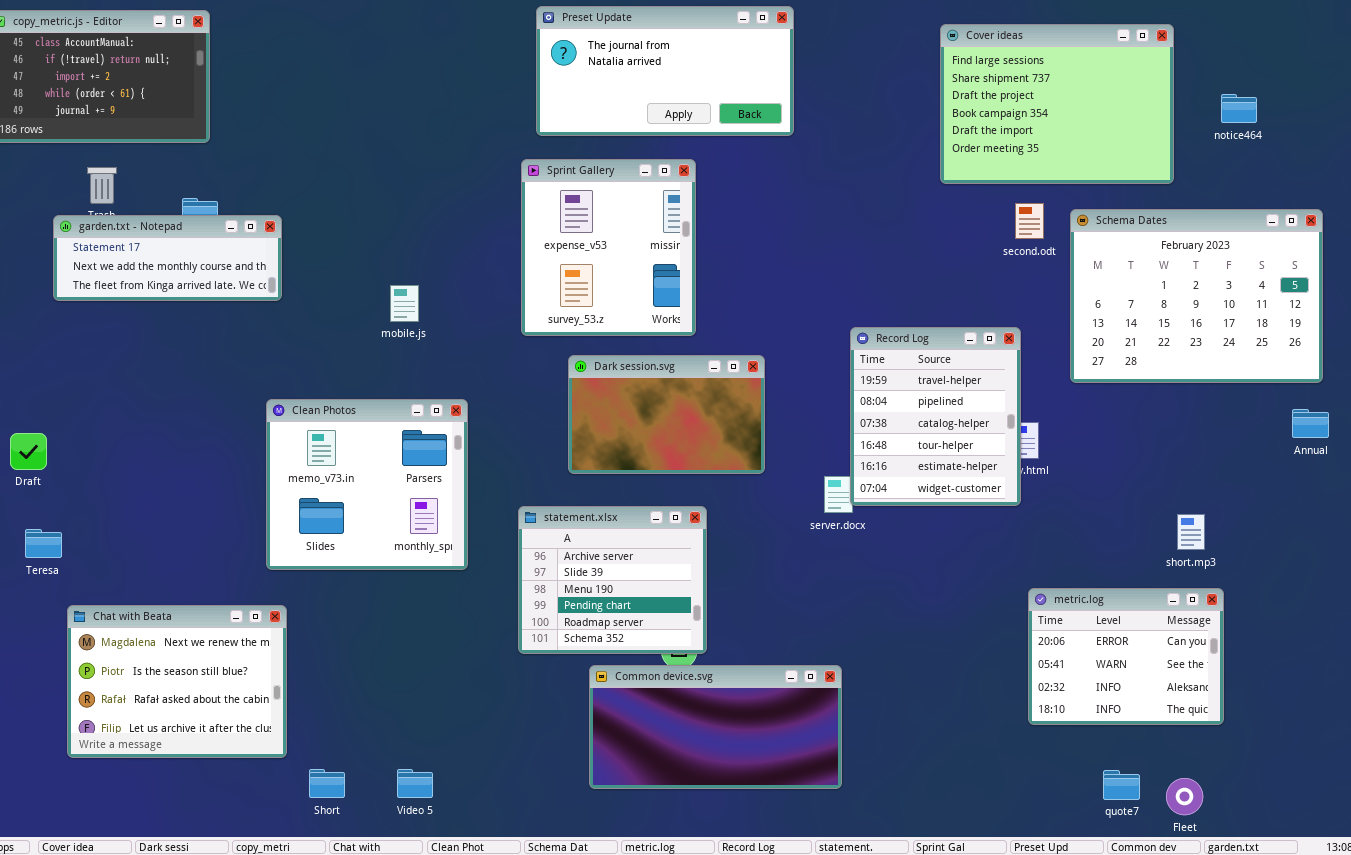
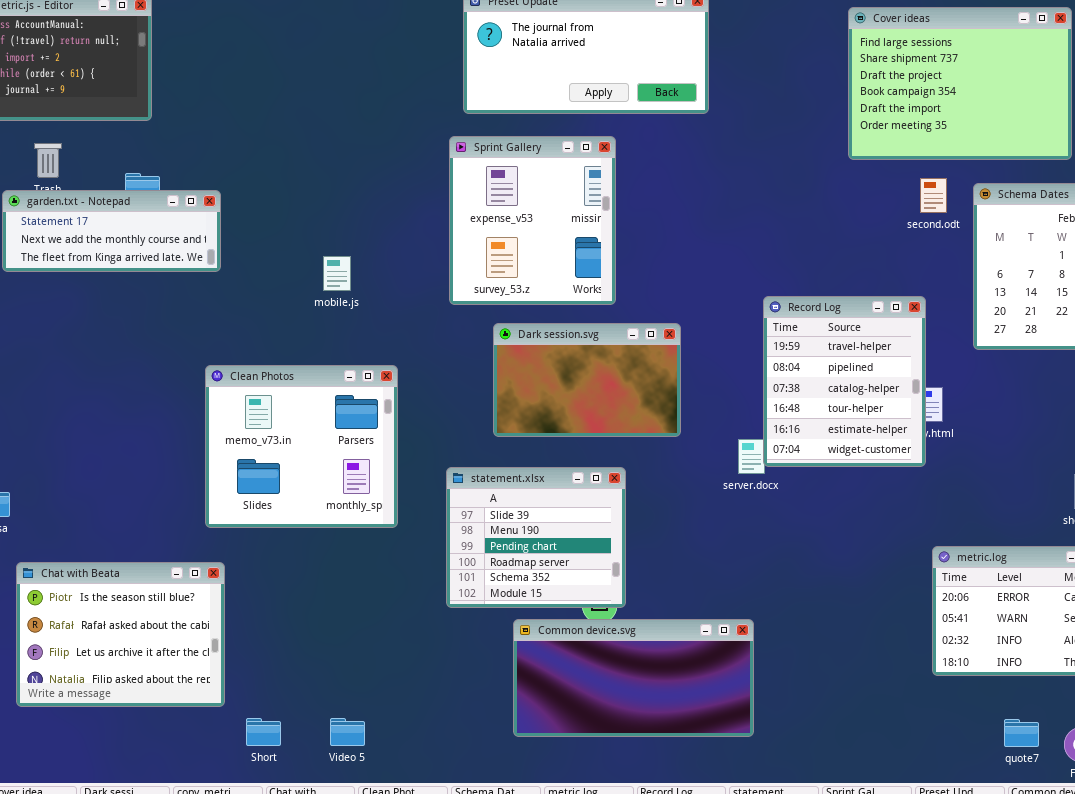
statement.xlsx: [518,506,707,654] -> [446,467,626,608], scrolled down 1 row
Chat with Beata: [67,605,287,758] -> [16,562,225,707], scrolled down 1 row

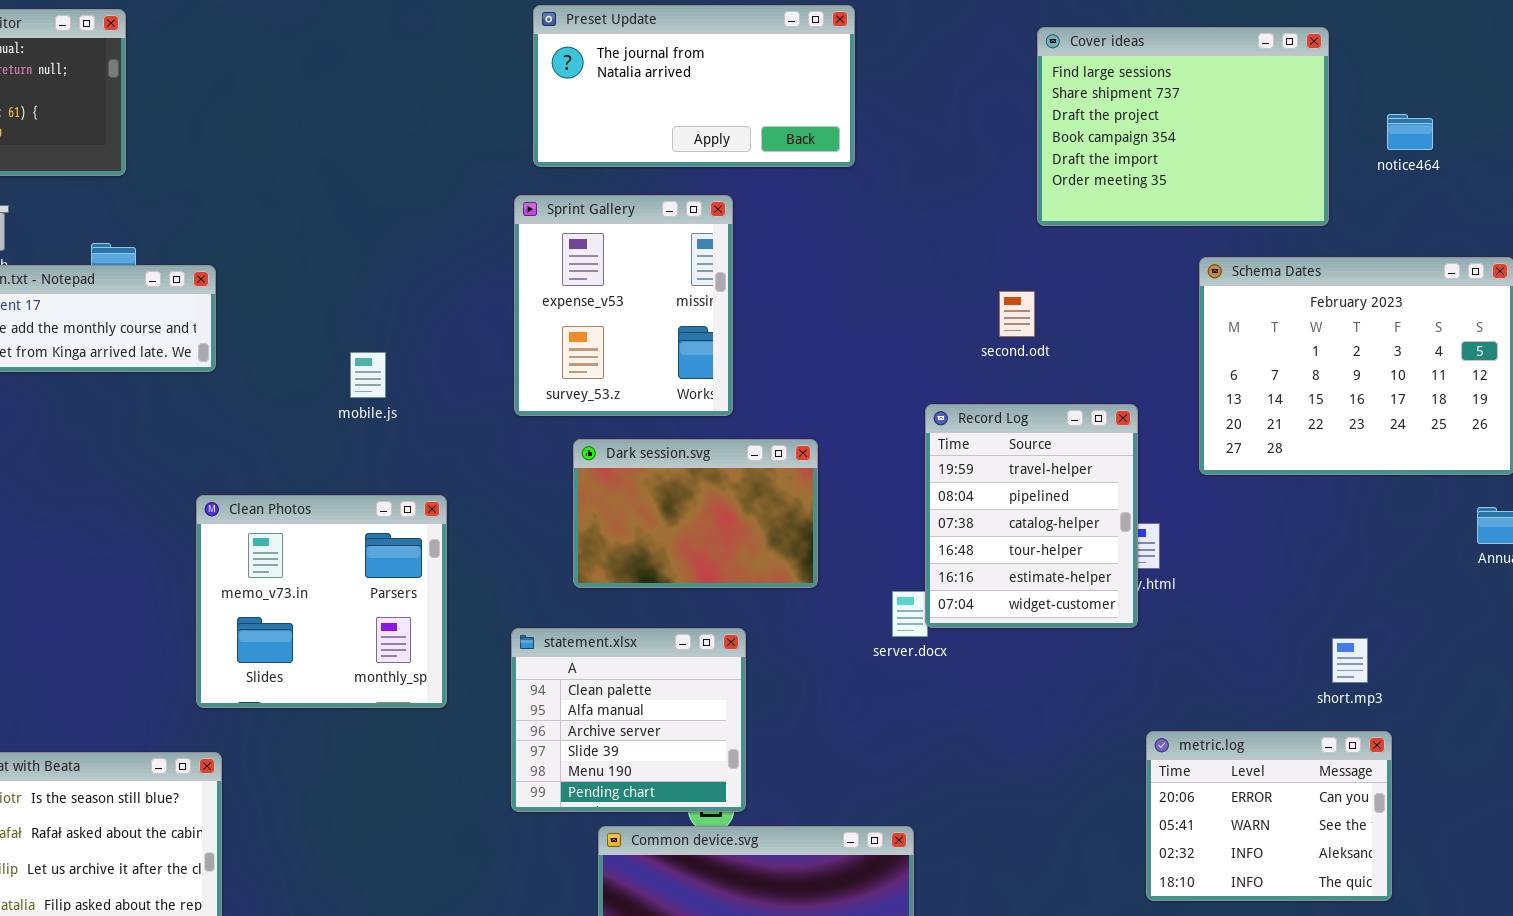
second.odt: [920,178,947,213] -> [999,291,1035,337], moved
statement.xlsx: [446,467,626,608] -> [511,628,746,812], scrolled up 3 rows

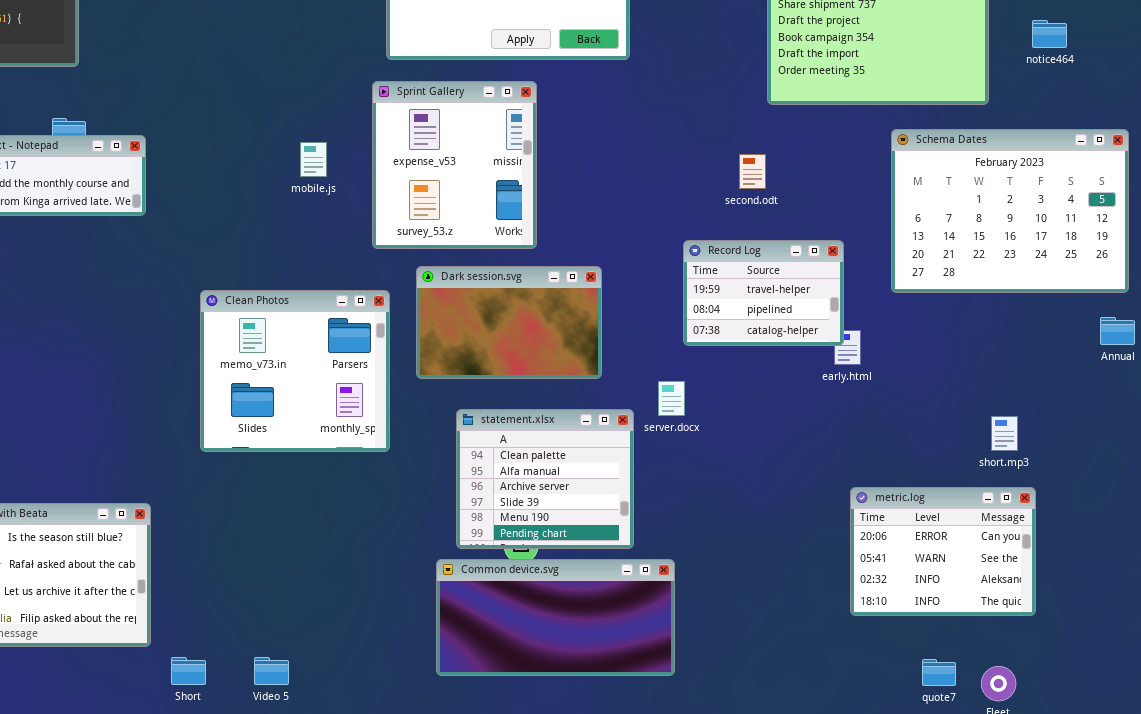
mobile.js: [350,352,386,398] -> [300,142,327,177], moved
Record Log: [925,404,1138,628] -> [683,240,844,346], resized
Clean Photos: [196,495,447,708] -> [200,290,390,452], moved
statement.xlsx: [511,628,746,812] -> [456,409,634,549], moved

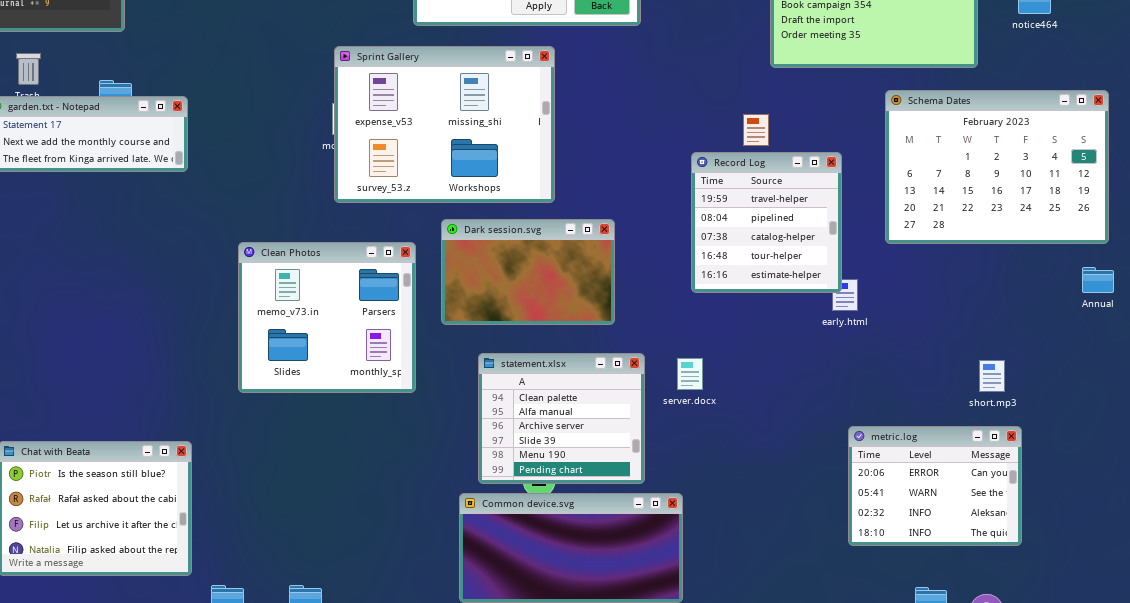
Sprint Gallery: [372,81,537,249] -> [334,46,555,203], resized
Record Log: [683,240,844,346] -> [691,152,842,293], resized
server.docx: [658,381,685,416] -> [677,358,703,390], moved

